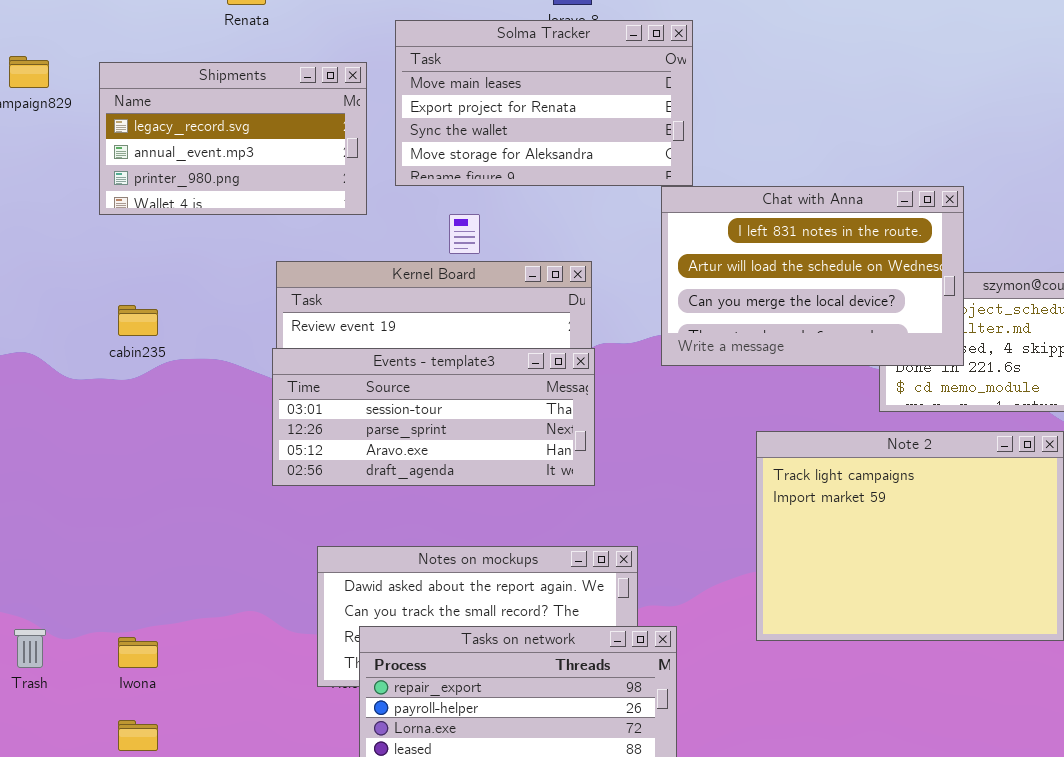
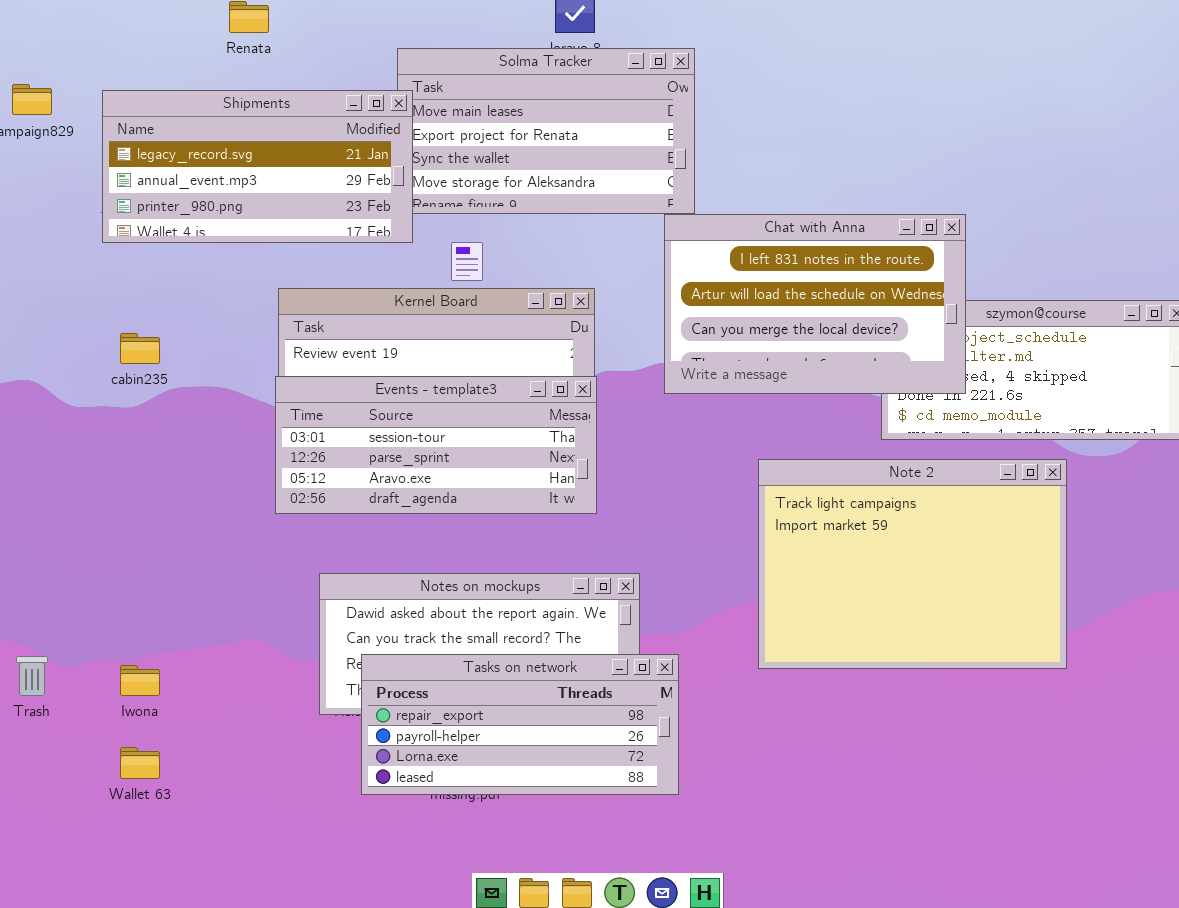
Shipments: [99,62,367,215] -> [102,90,413,243], resized

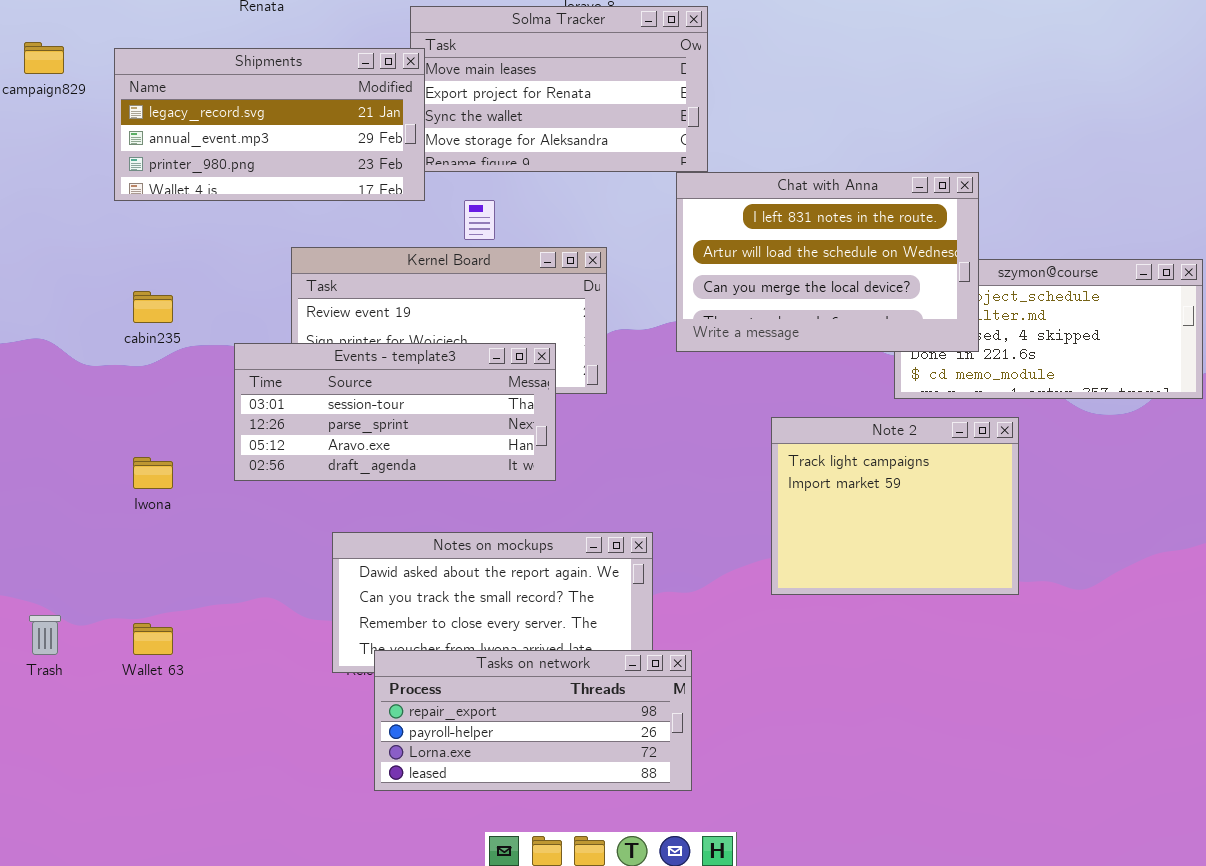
Events - template3: [275,376,597,514] -> [234,343,556,481], moved
Note 2: [758,459,1067,669] -> [771,417,1019,595], resized
Tasks on network: [361,654,679,795] -> [374,650,692,791], moved
Iwona: [120,665,160,696] -> [133,457,173,489], moved
Wallet 63: [120,747,160,779] -> [133,623,173,655], moved

